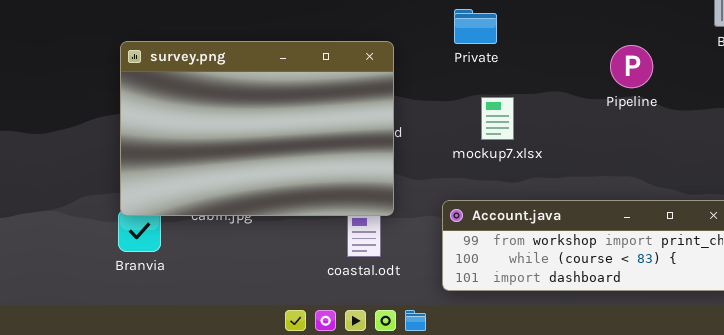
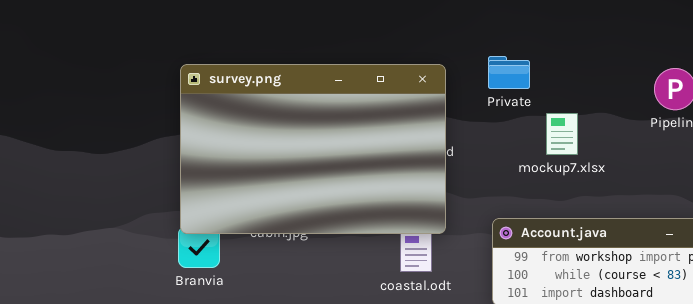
Private: [454,9,497,44] -> [488,56,530,89], moved
mockup7.xlsx: [481,97,514,140] -> [546,113,578,155], moved

